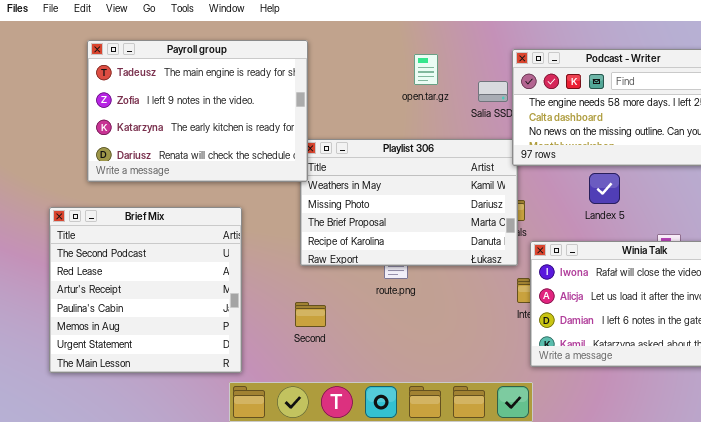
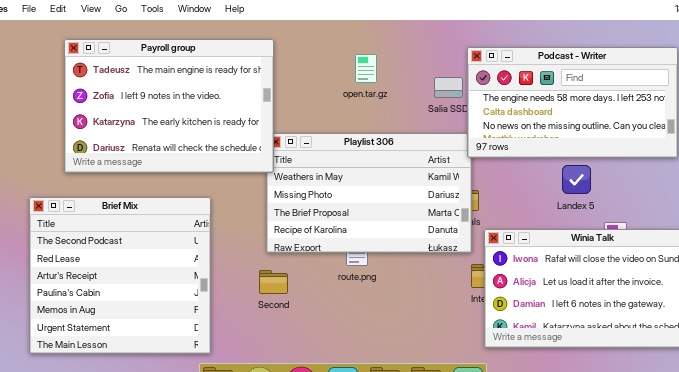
open.tar.gz: [414,54,438,85] -> [355,54,377,83], moved
Landex 5: [589,173,620,204] -> [562,165,591,194], moved
Second: [295,302,326,327] -> [259,270,288,294], moved

